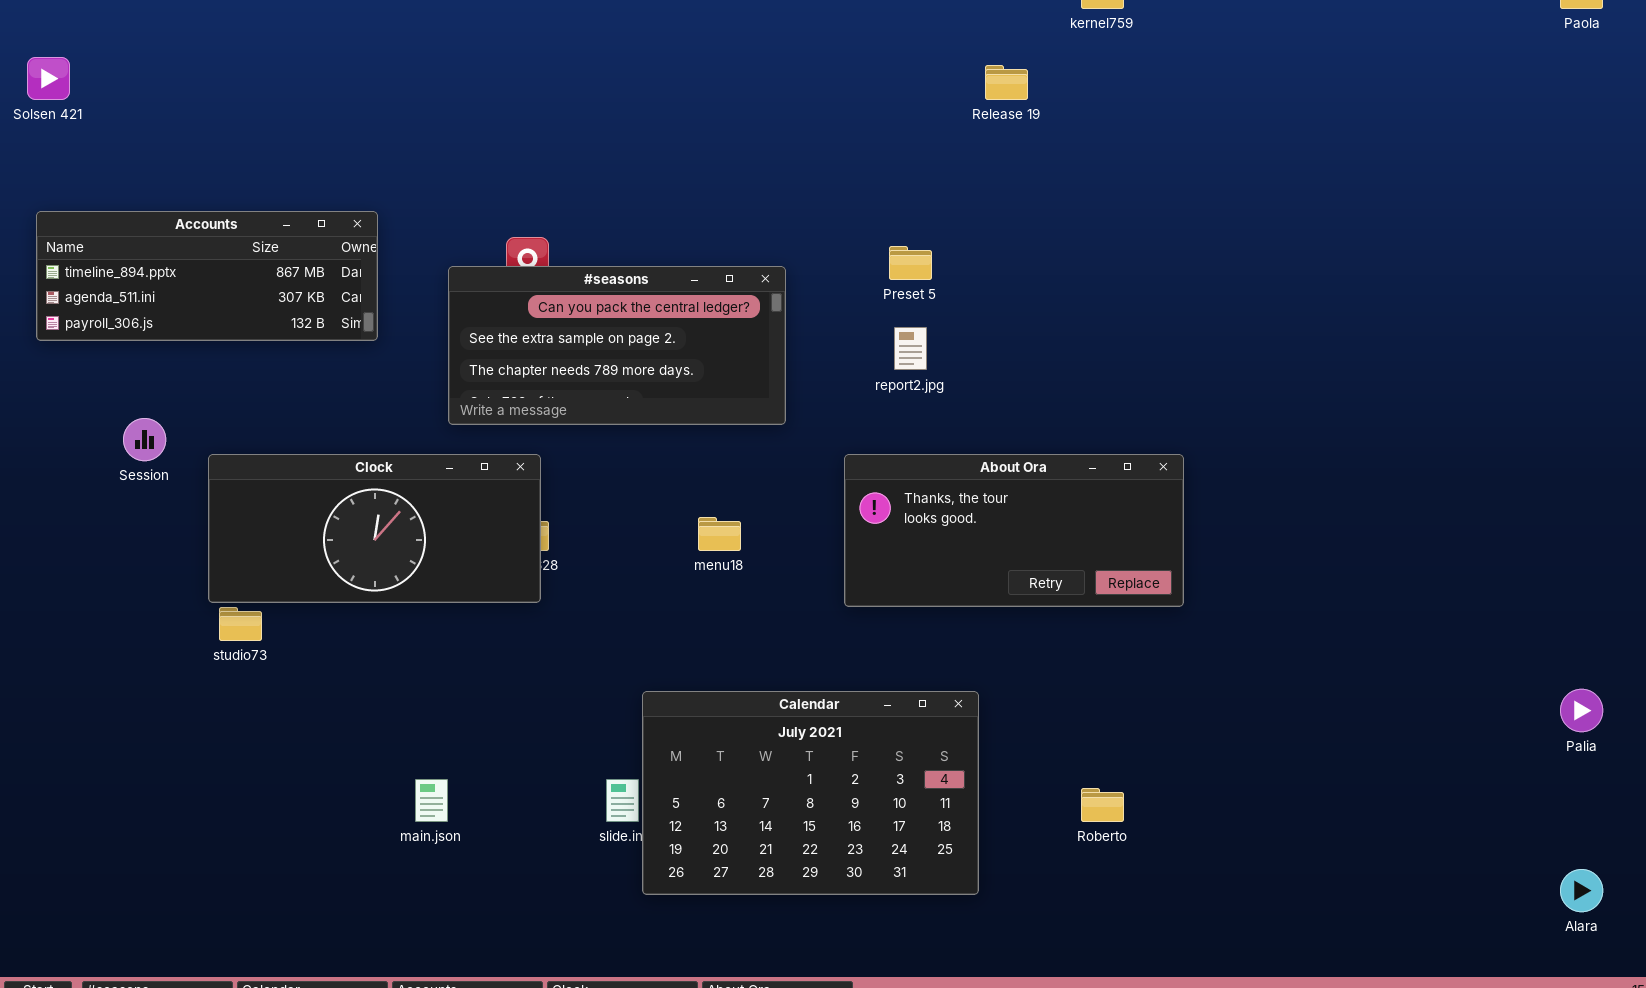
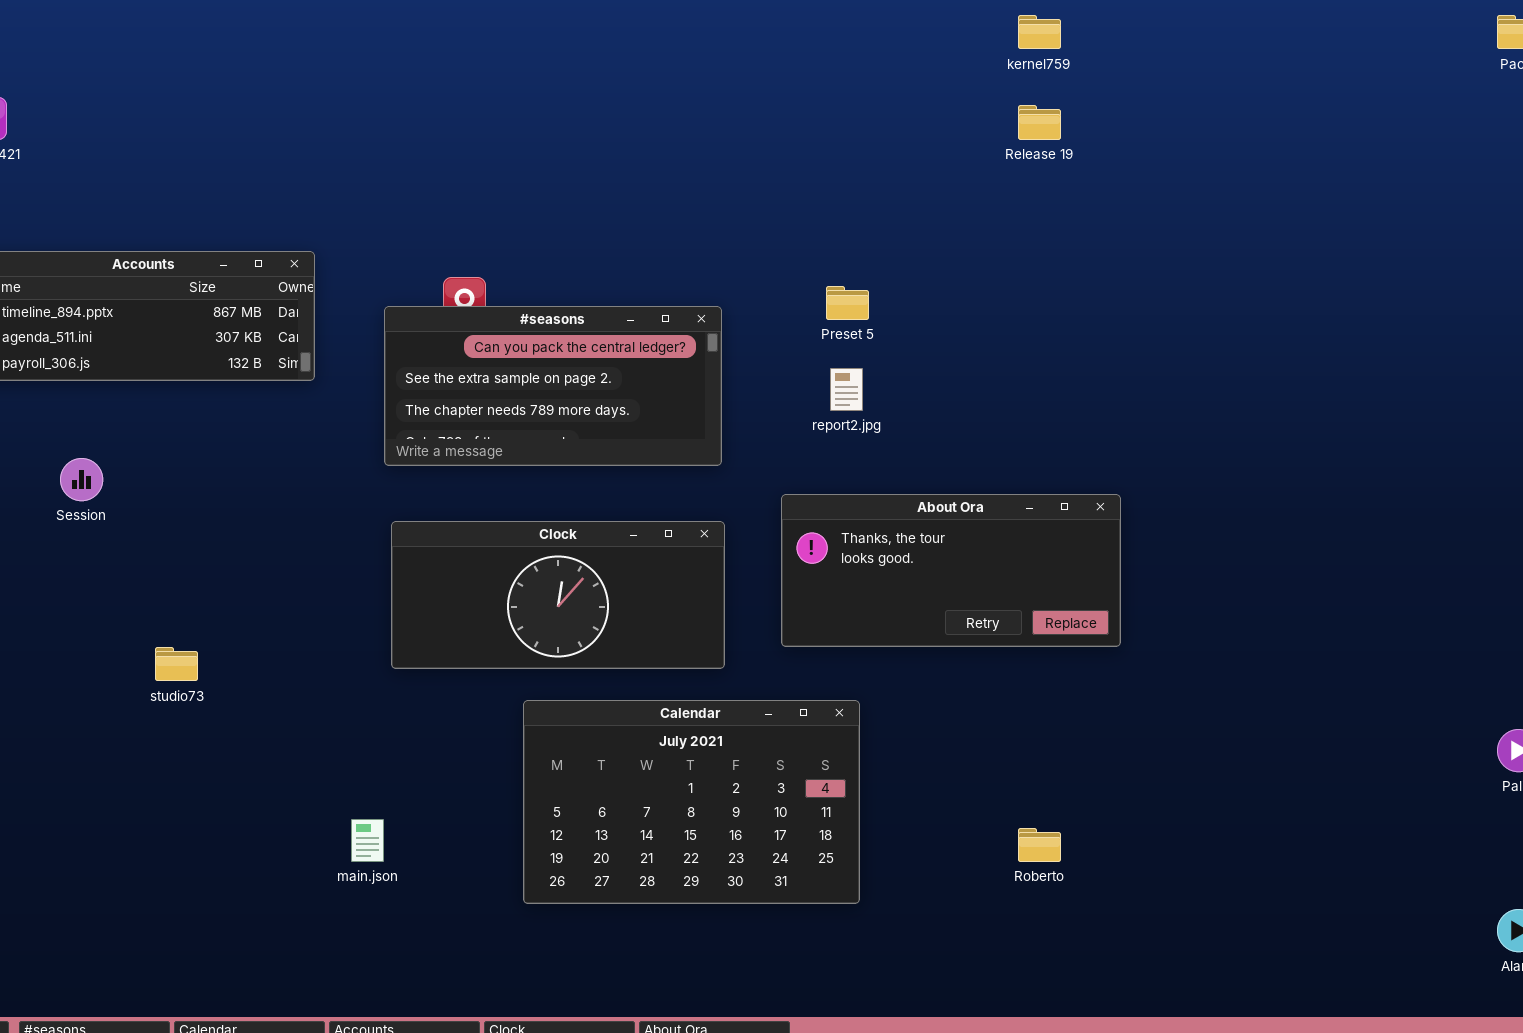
Release 19: [985,65,1028,100] -> [1018,105,1061,140], moved
Clock: [208,454,541,603] -> [391,521,725,669], moved
Calendar: [642,691,979,895] -> [523,700,860,904], moved

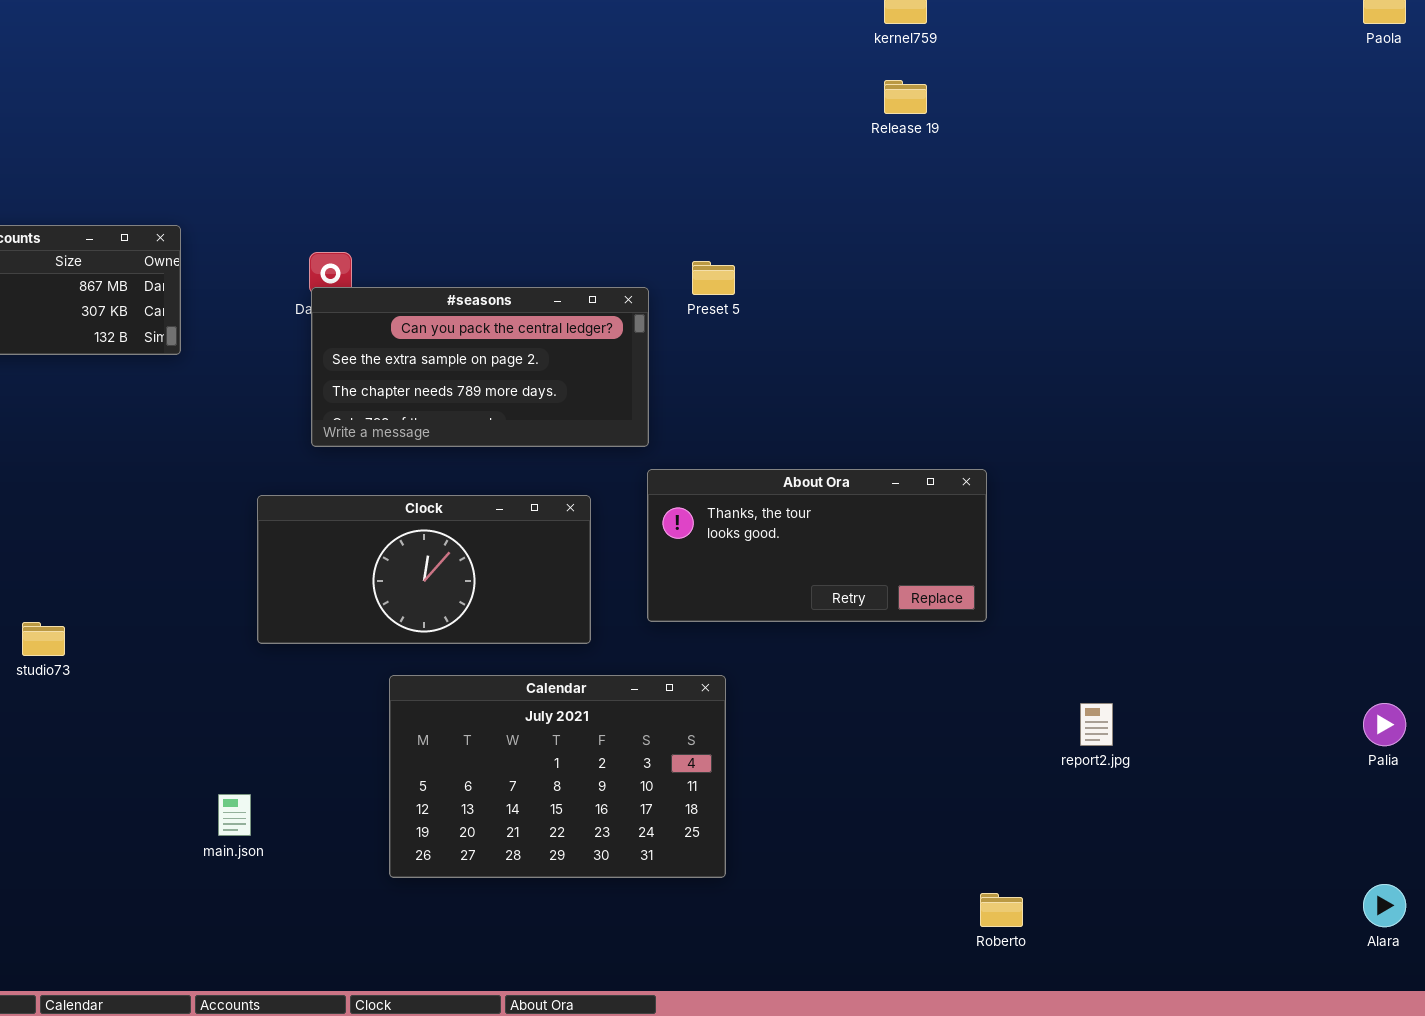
#seasons: [384,306,722,466] -> [311,287,649,447], moved
report2.jpg: [830,368,863,411] -> [1080,703,1113,746], moved
Roberto: [1018,828,1061,862] -> [980,893,1023,927], moved

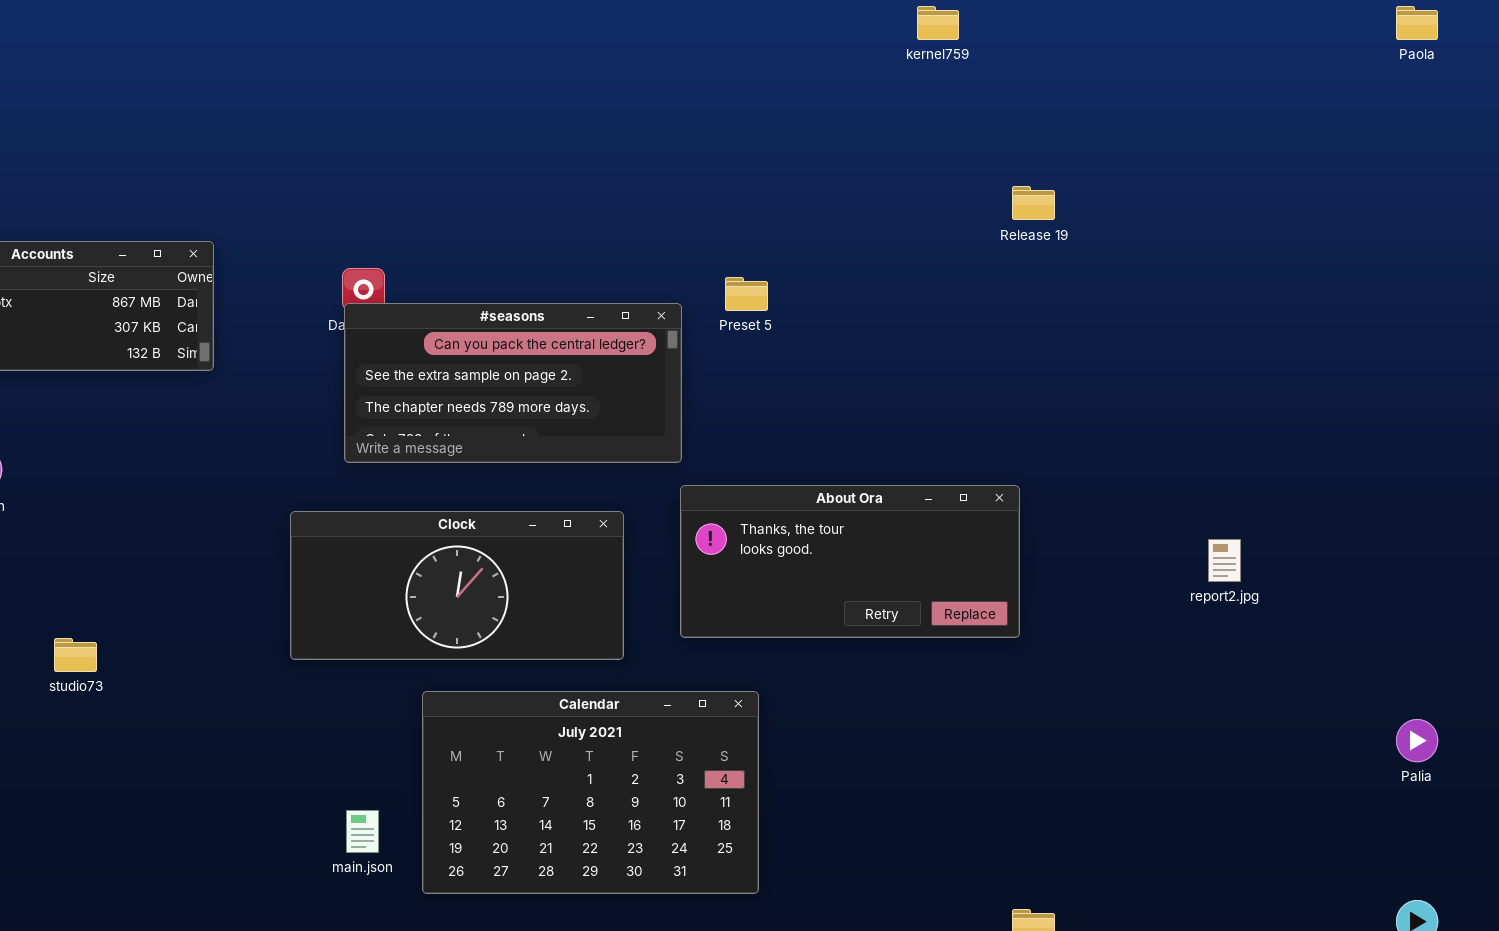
Release 19: [884,80,927,114] -> [1012,186,1055,220], moved
report2.jpg: [1080,703,1113,746] -> [1208,539,1241,582], moved
main.json: [218,794,251,836] -> [346,810,379,853], moved

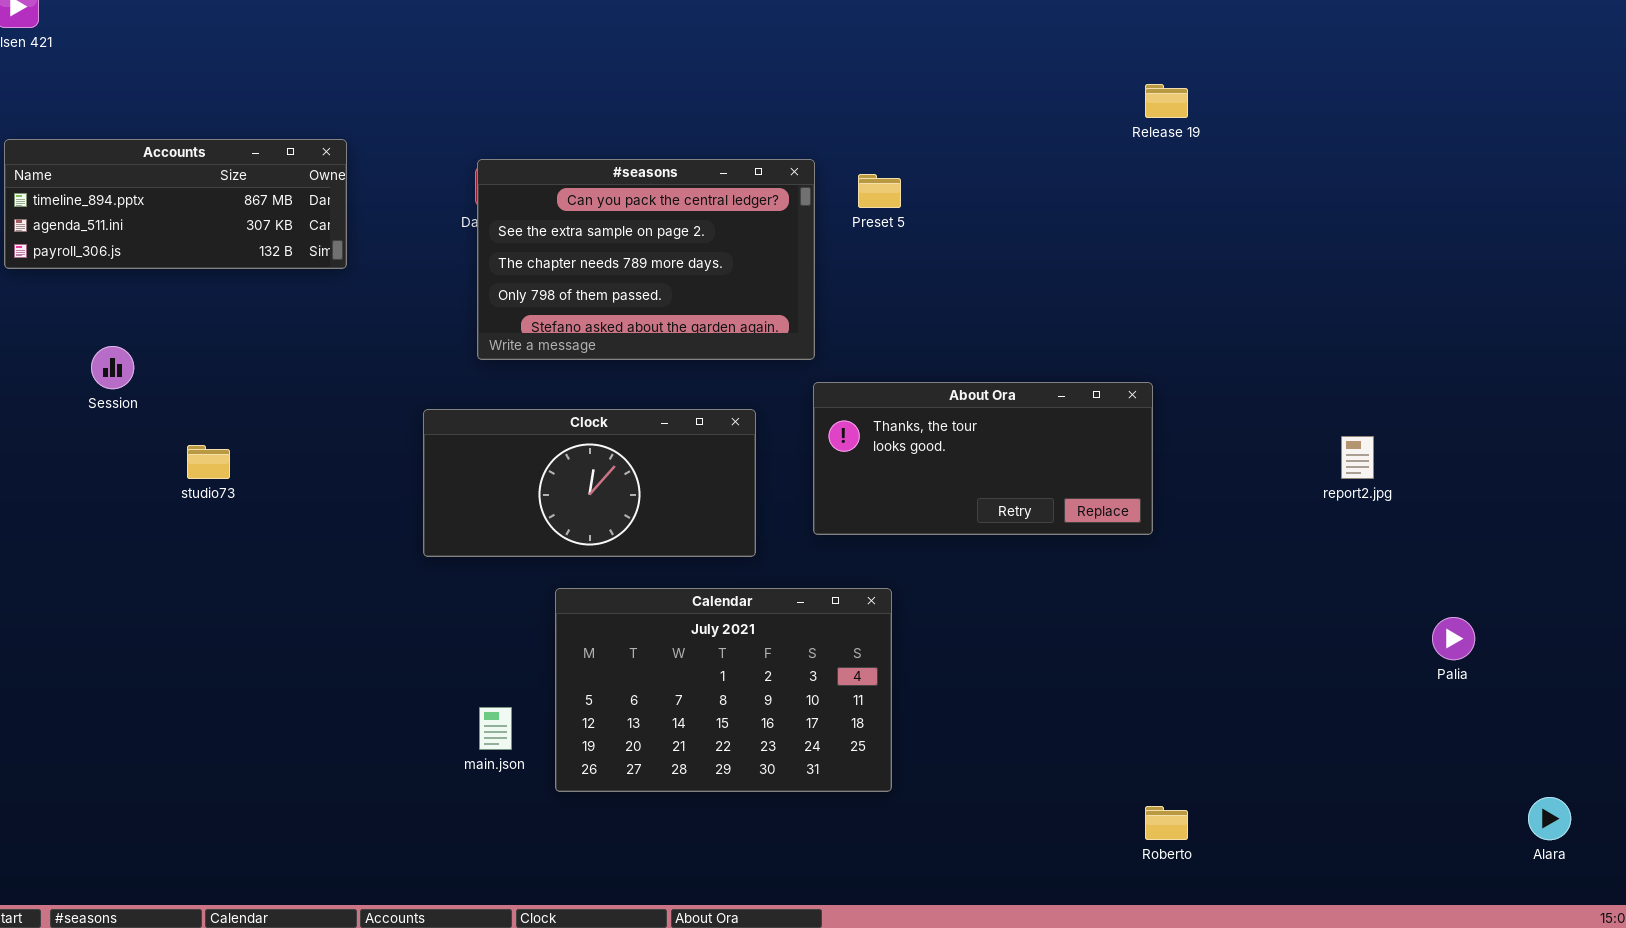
#seasons: [344,303,682,463] -> [477,159,815,360], resized
studio73: [54,638,97,672] -> [187,445,230,479], moved
Palia: [1396,719,1438,762] -> [1432,617,1475,660], moved

